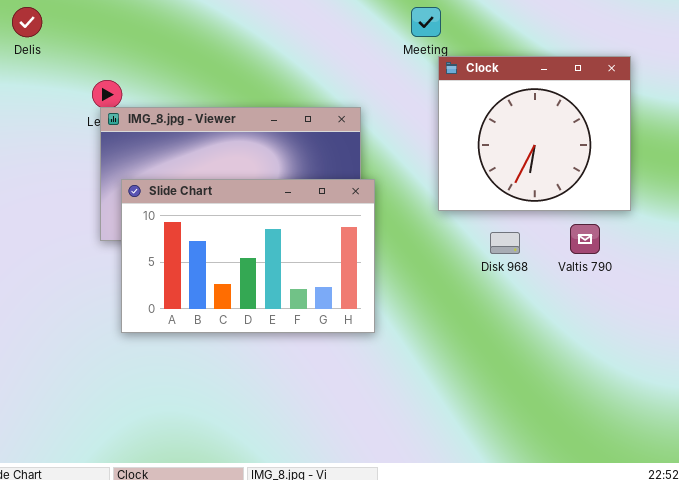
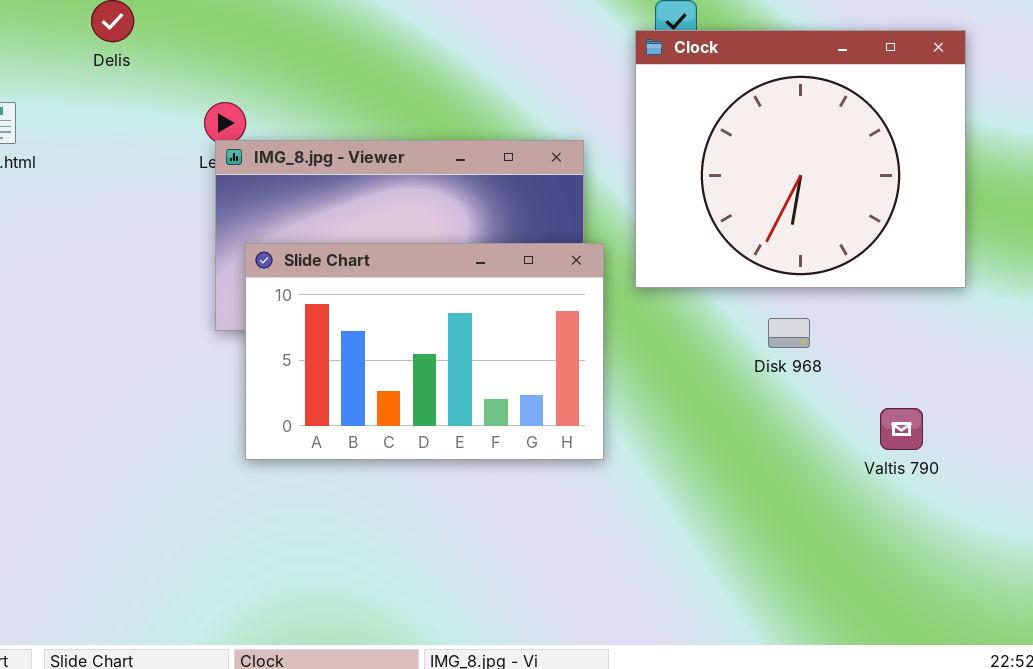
Clock: [438,56,631,211] -> [635,30,966,288], resized
Valtis 790: [570,224,600,254] -> [880,408,923,450], moved

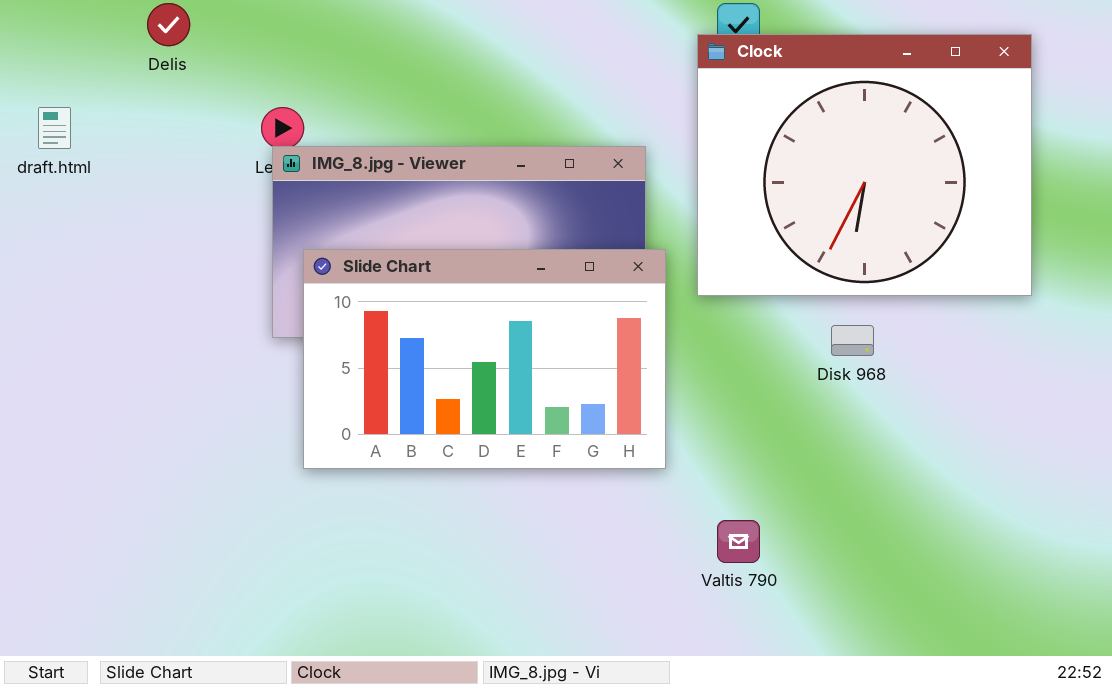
Valtis 790: [880,408,923,450] -> [717,520,760,563], moved

